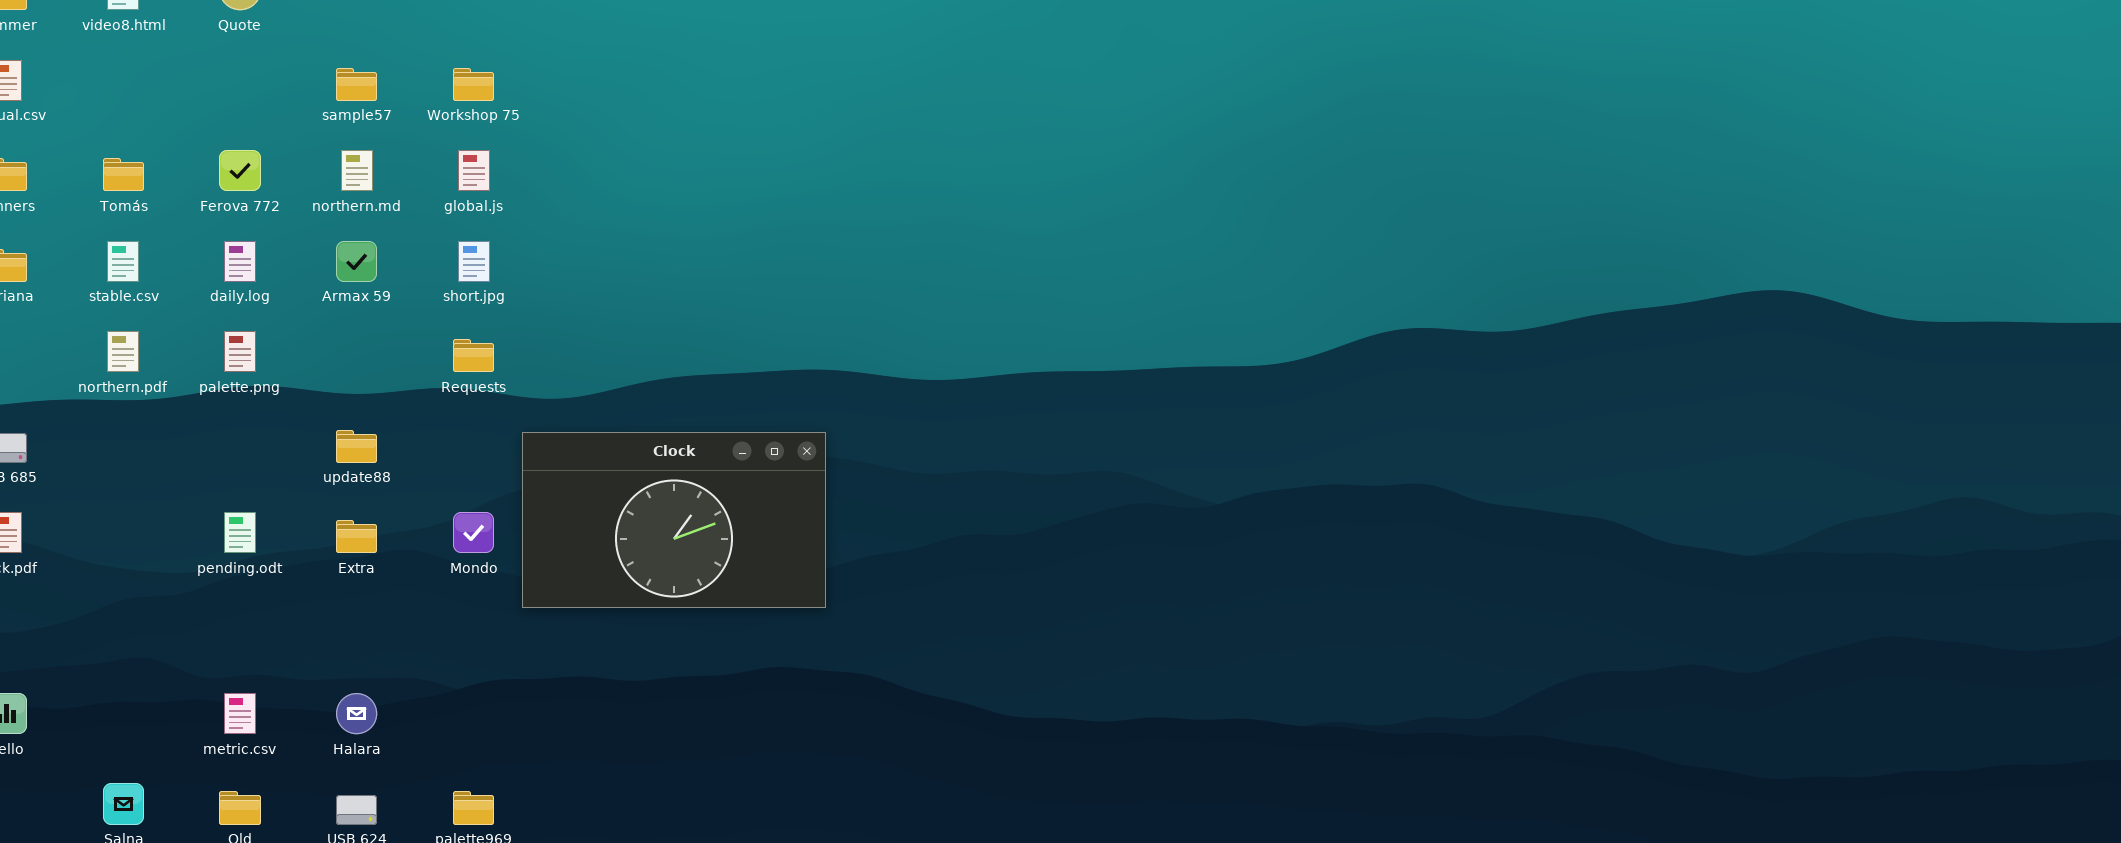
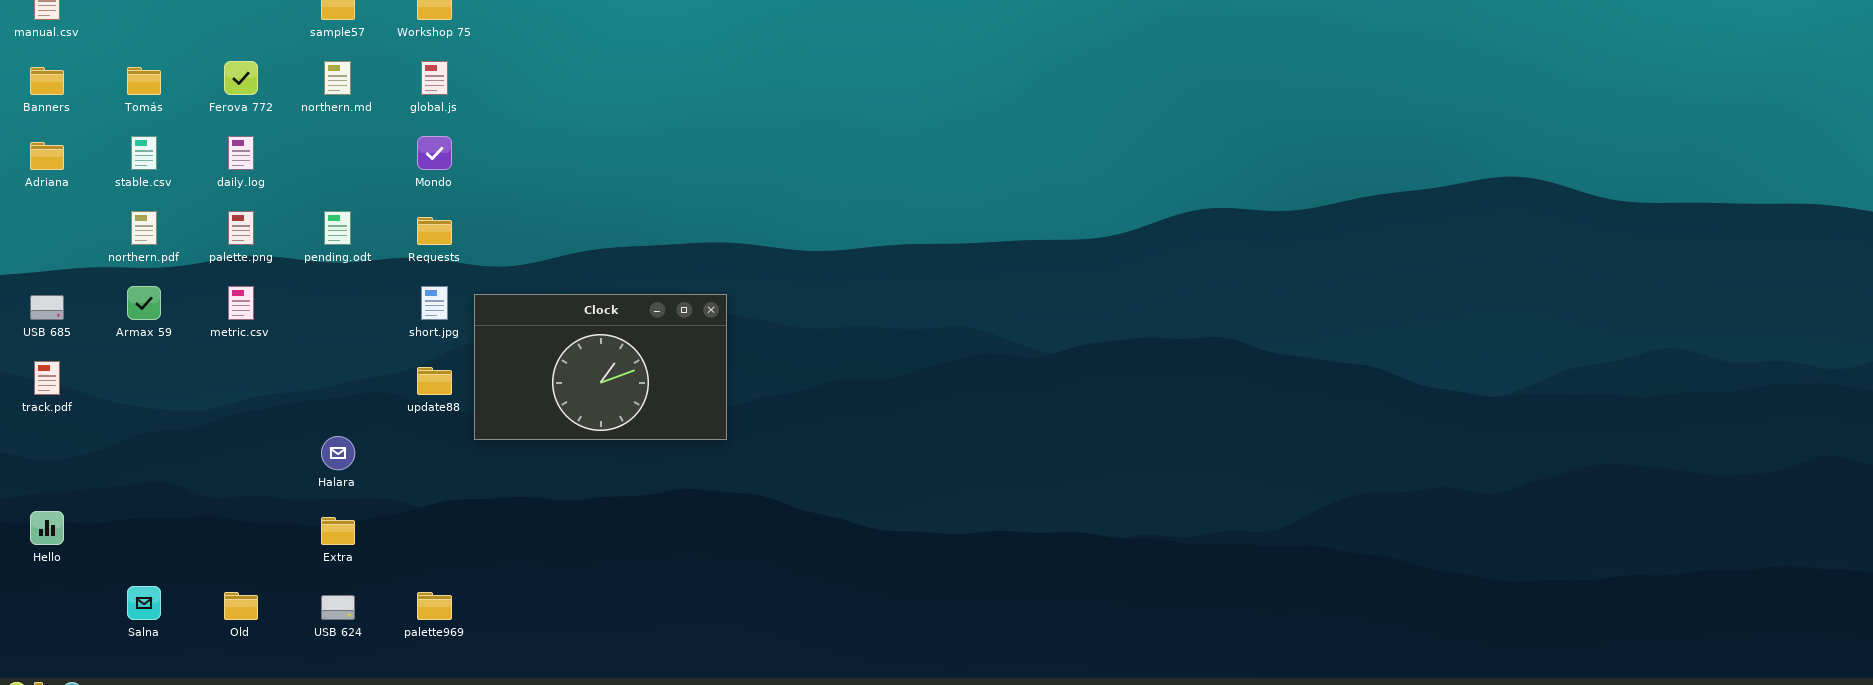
Armax 59: [336,241,377,282] -> [127,286,161,320], moved
short.jpg: [458,241,490,282] -> [421,286,448,320], moved
update88: [336,430,377,463] -> [417,367,452,395], moved
pending.odt: [224,512,256,553] -> [324,211,351,245], moved
Mondo: [453,512,494,553] -> [417,136,452,170], moved
Extra: [336,520,377,553] -> [321,517,355,545], moved
metric.csv: [224,693,256,734] -> [228,286,254,320], moved
Halara: [336,693,377,734] -> [321,436,355,470], moved

